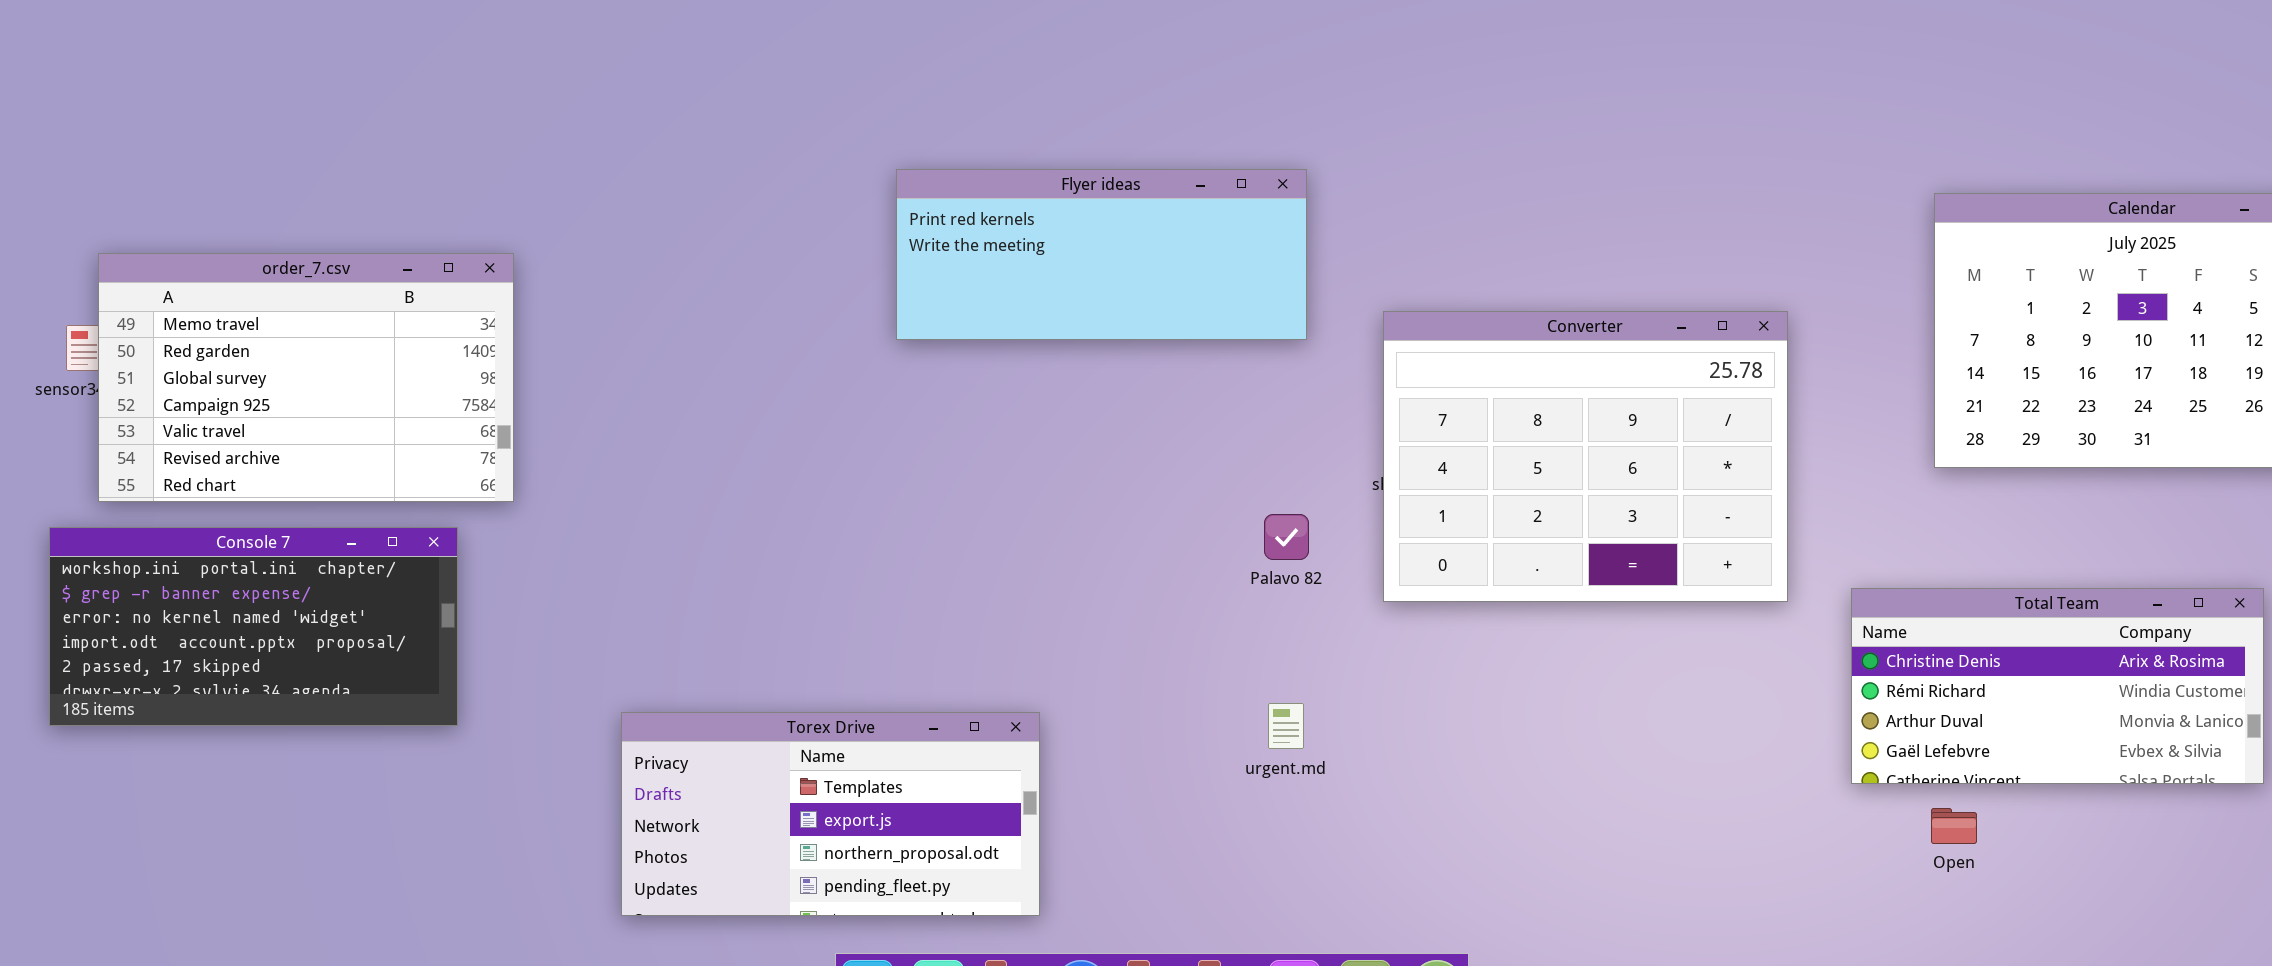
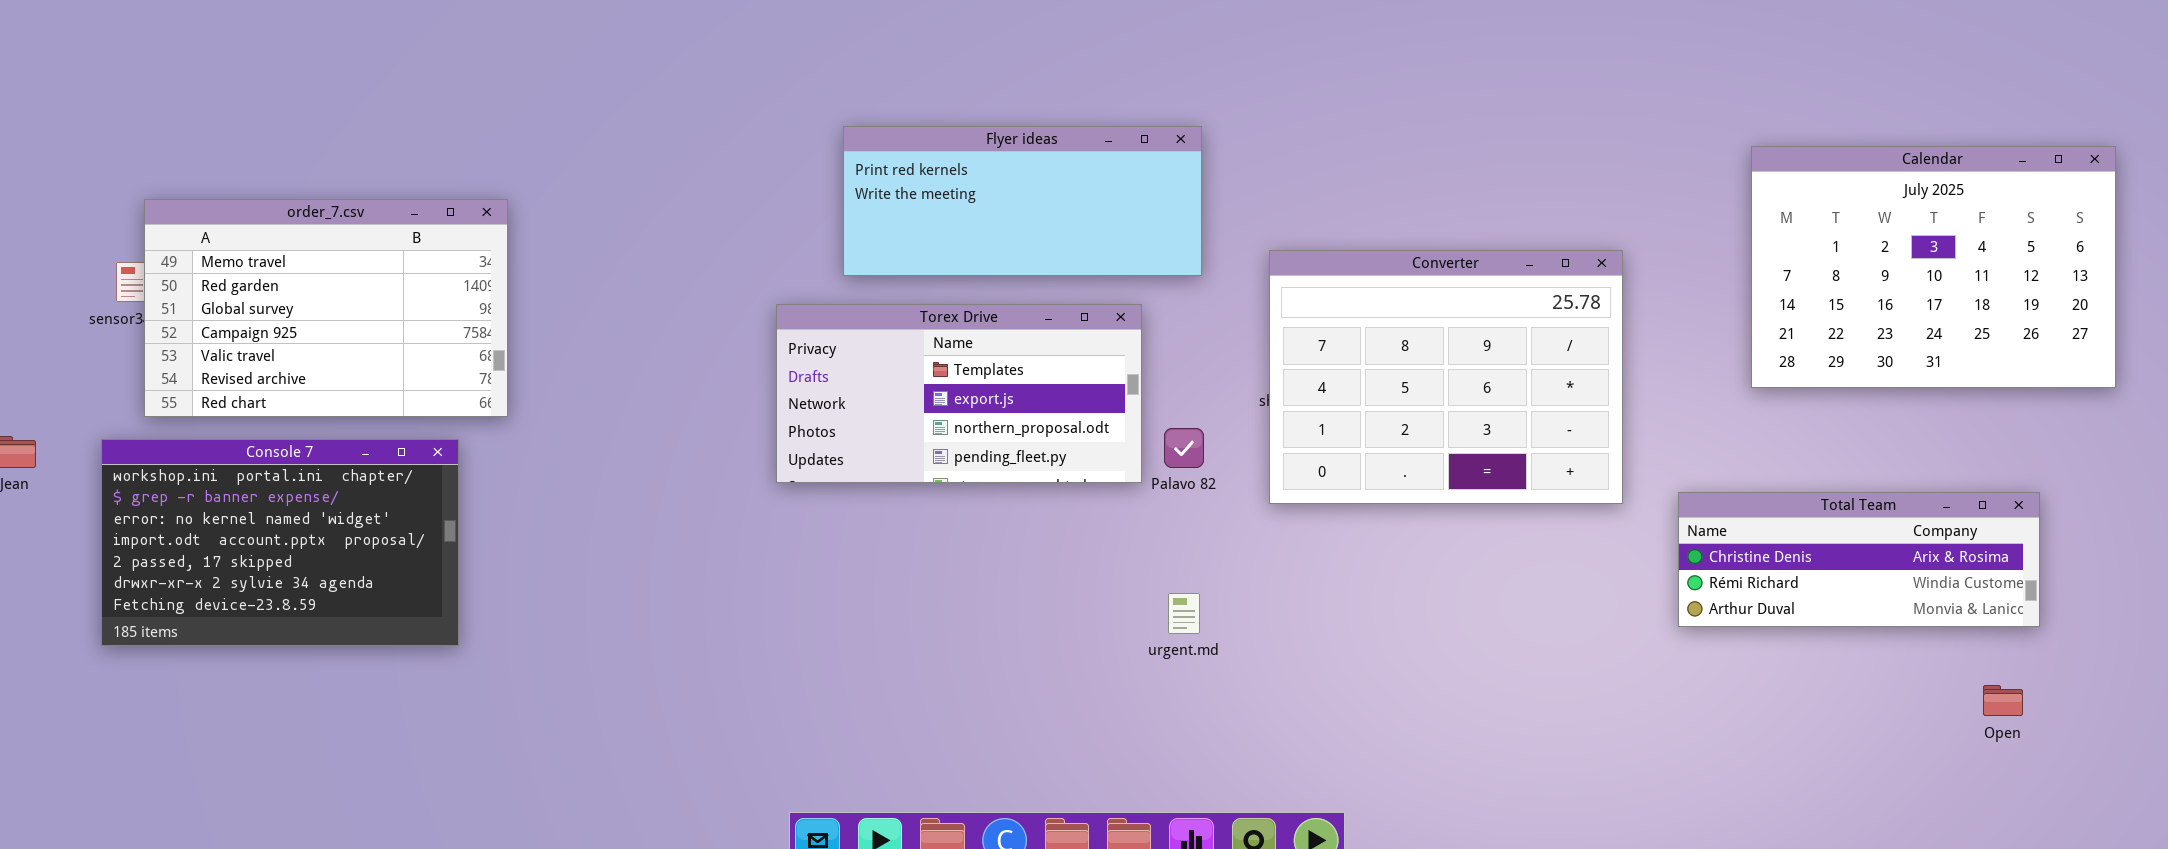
Console 7: [49,527,458,726] -> [101,439,459,646], resized
Total Team: [1851,588,2264,784] -> [1678,492,2040,627], resized
Torex Drive: [621,712,1040,916] -> [776,304,1142,483], moved
Open: [1931,808,1977,844] -> [1983,685,2023,716], moved

